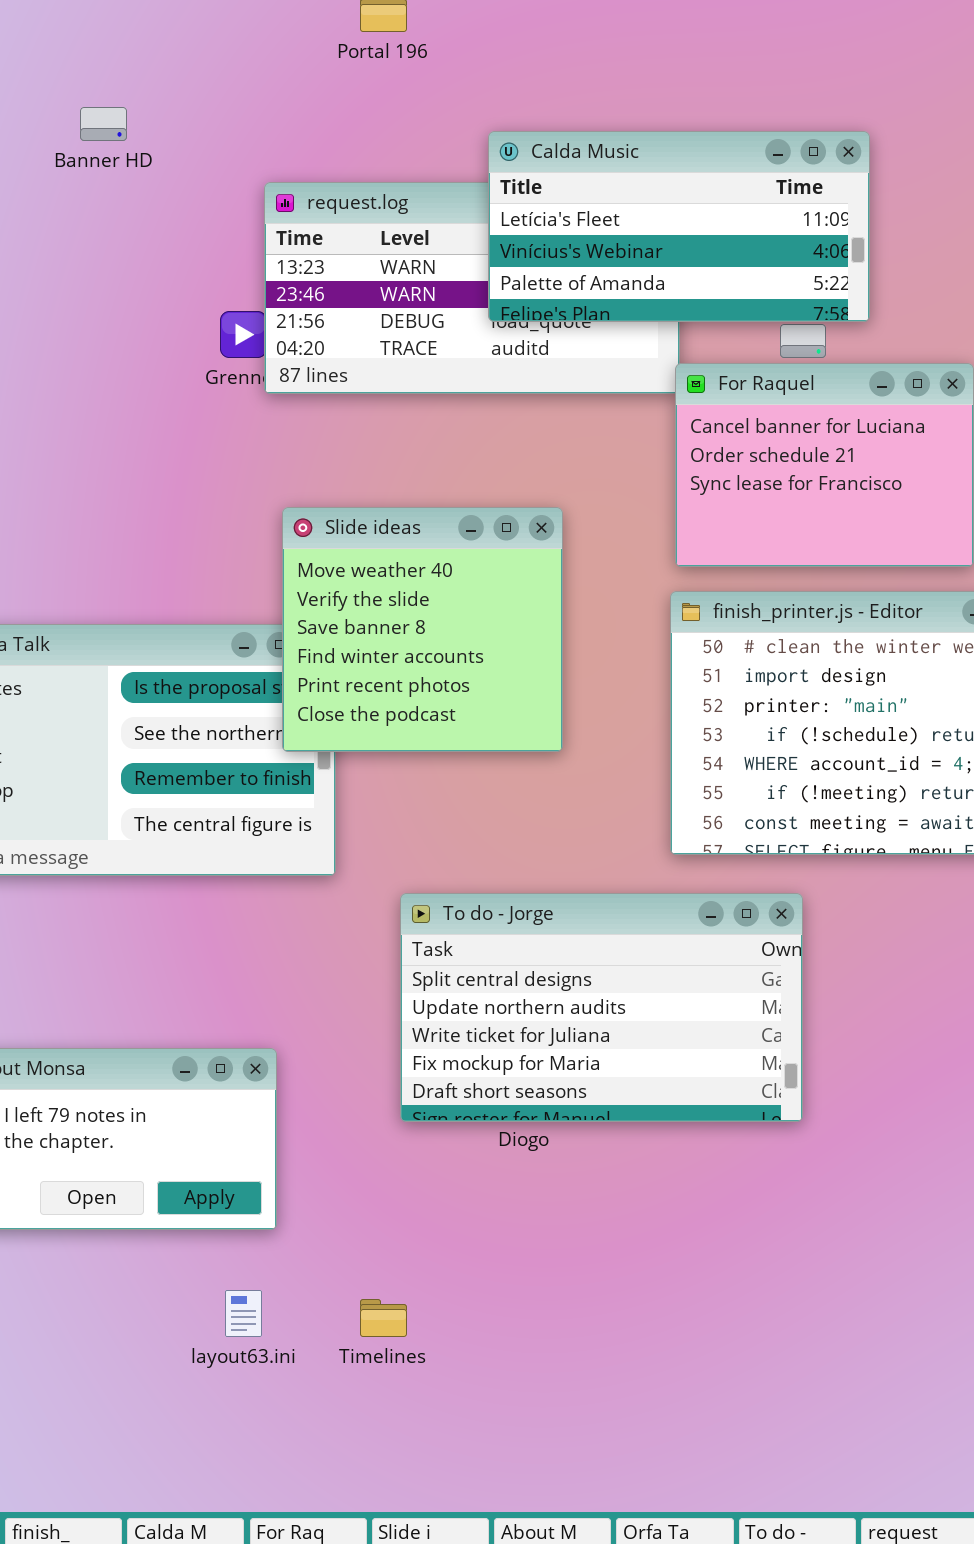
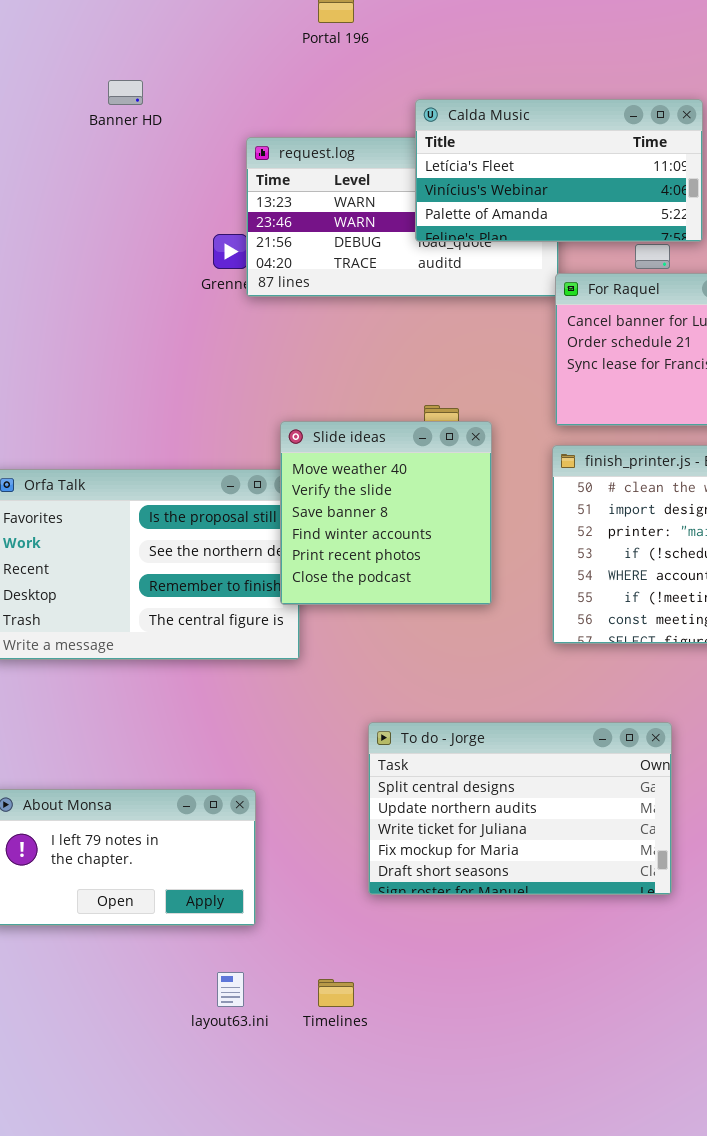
Slide ideas: [282,507,563,752] -> [280,421,492,605], moved
To do - Jorge: [400,893,803,1122] -> [368,722,672,895], moved

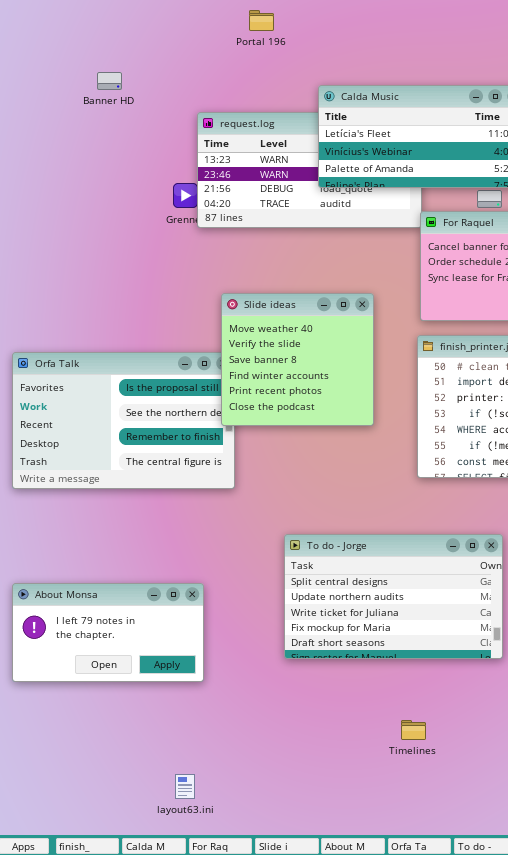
Slide ideas: [280,421,492,605] -> [221,293,374,426], moved
layout63.ini: [217,972,244,1007] -> [175,774,195,799], moved
Timelines: [318,979,354,1007] -> [401,720,426,740], moved

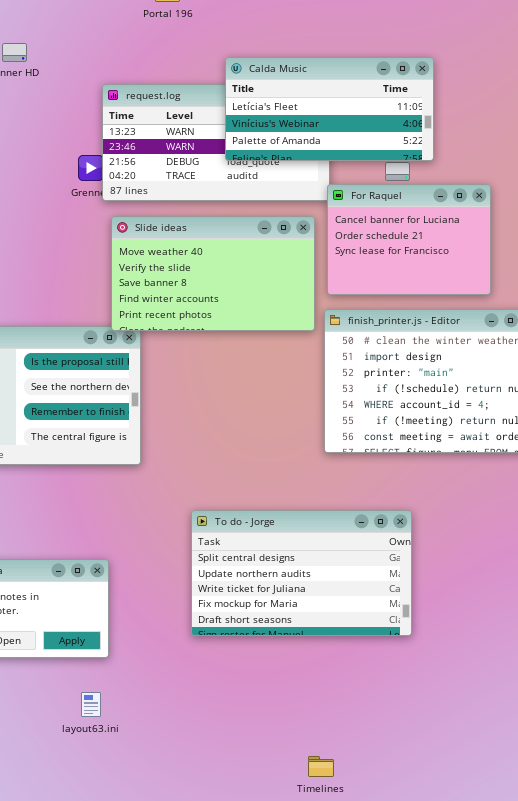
Slide ideas: [221,293,374,426] -> [111,216,315,331], moved, resized
Timelines: [401,720,426,740] -> [308,756,334,777], moved
layout63.ini: [175,774,195,799] -> [81,692,101,717], moved

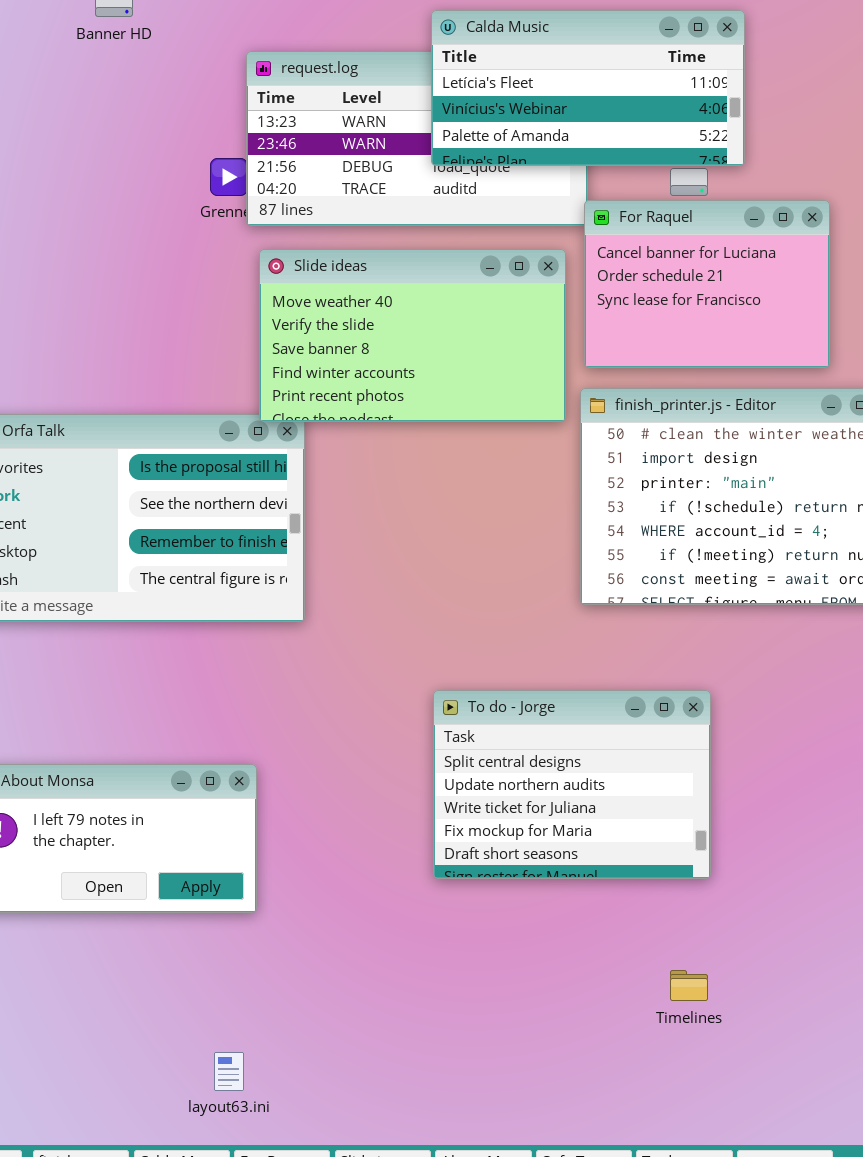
To do - Jorge: [191,510,412,636] -> [433,690,711,879], resized
layout63.ini: [81,692,101,717] -> [214,1052,244,1091], moved
Timelines: [308,756,334,777] -> [670,970,708,1001], moved

